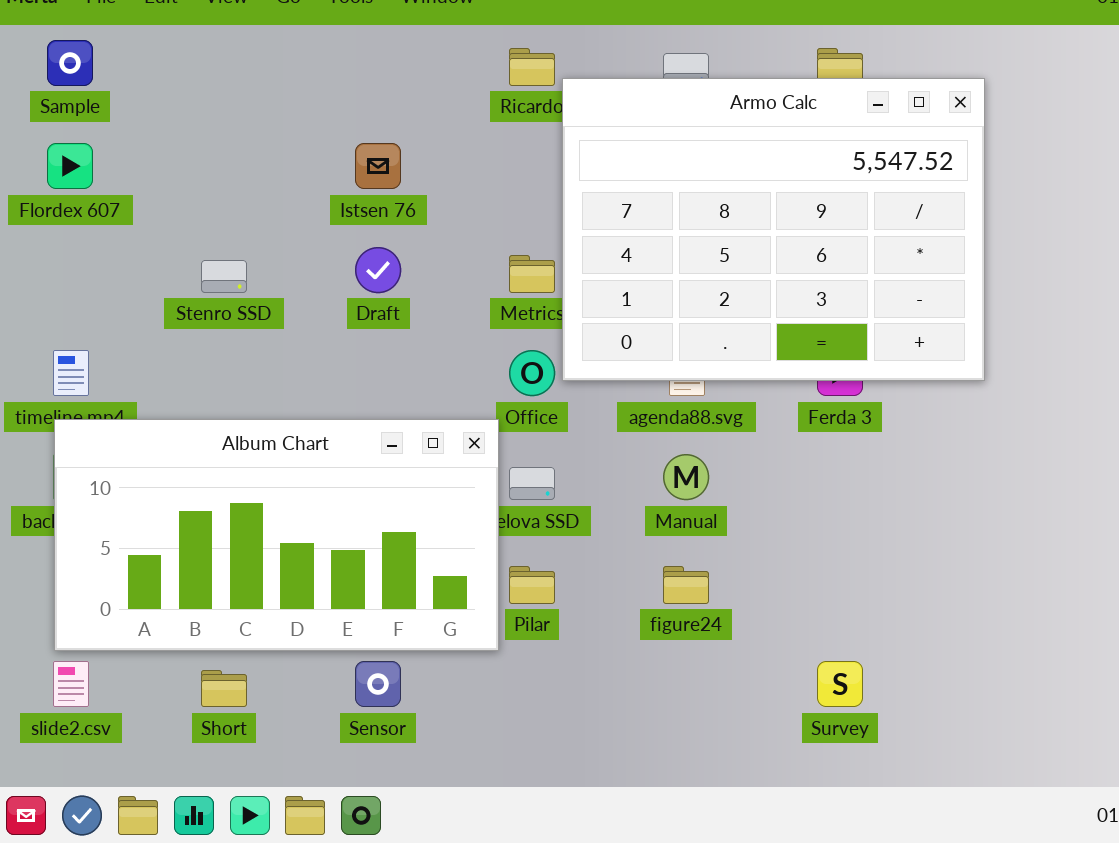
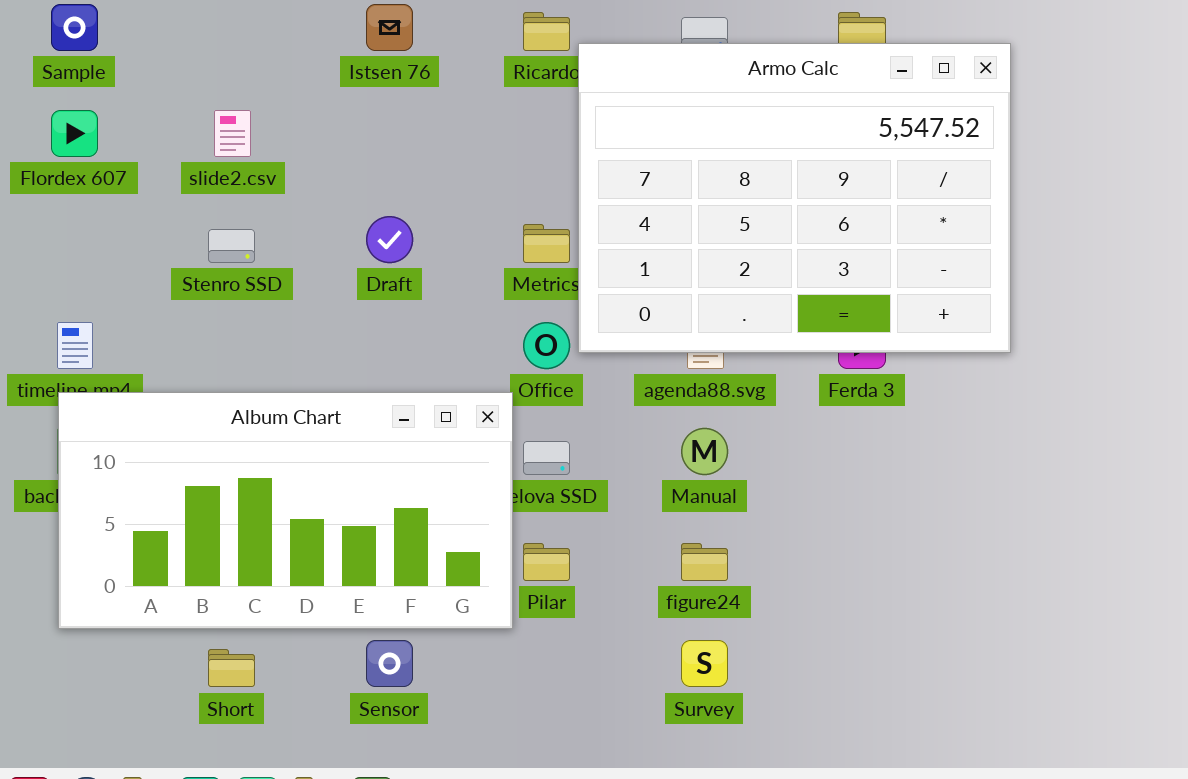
Istsen 76: [355,143,401,189] -> [366,4,413,51], moved
slide2.csv: [53,661,89,707] -> [214,110,251,157], moved
Survey: [817,661,863,707] -> [681,640,728,687], moved

